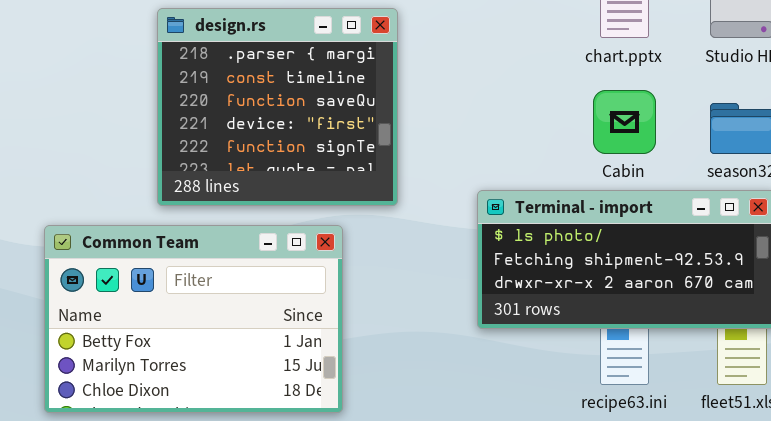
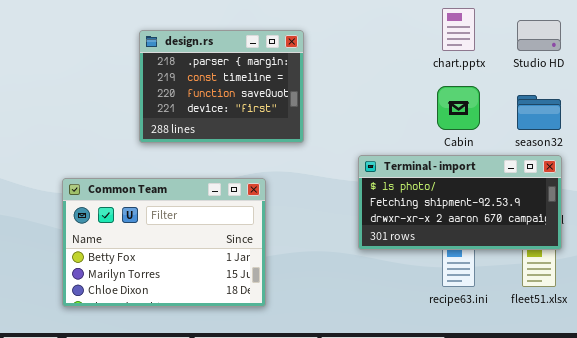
design.rs: [157,8,398,206] -> [139,30,304,143], resized

